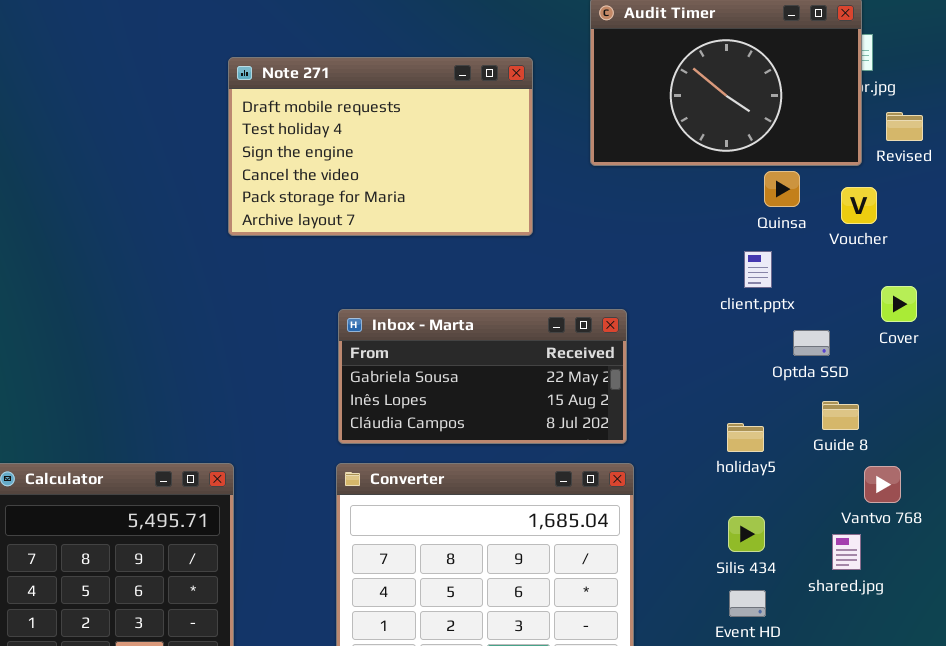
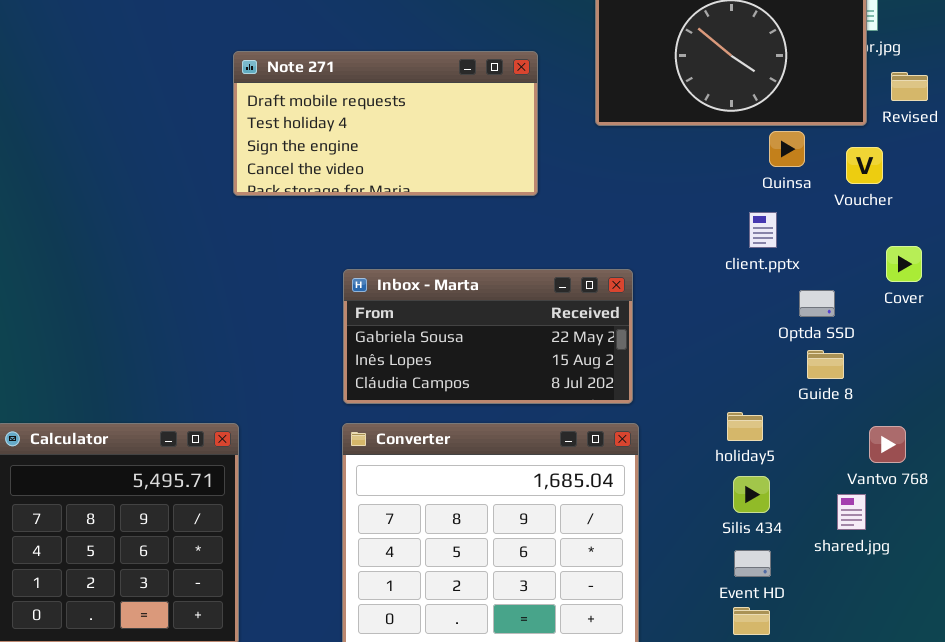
Note 271: [228,57,533,236] -> [233,51,538,196], resized
Guide 8: [822,401,859,430] -> [807,350,844,379], moved
holiday5: [727,423,764,452] -> [727,412,763,441], moved

